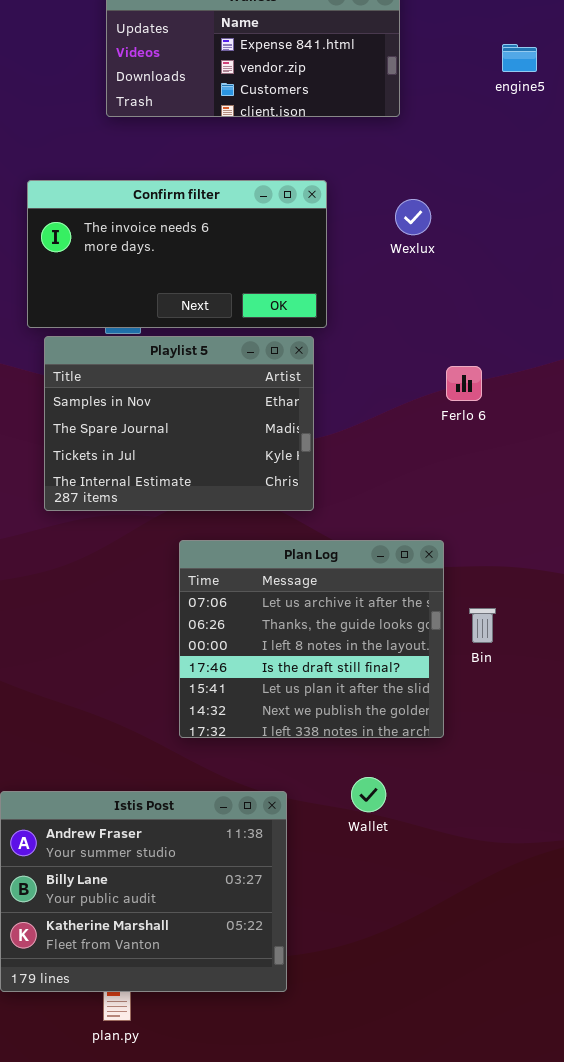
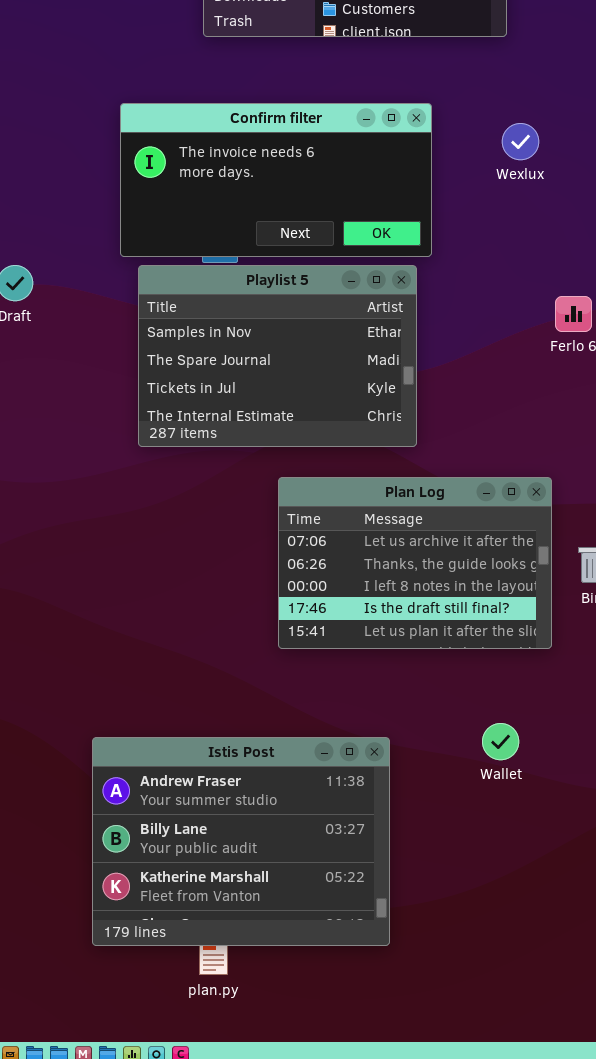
Plan Log: [179,540,444,738] -> [278,477,552,649], resized
Wallet: [351,777,386,812] -> [482,723,519,760], moved

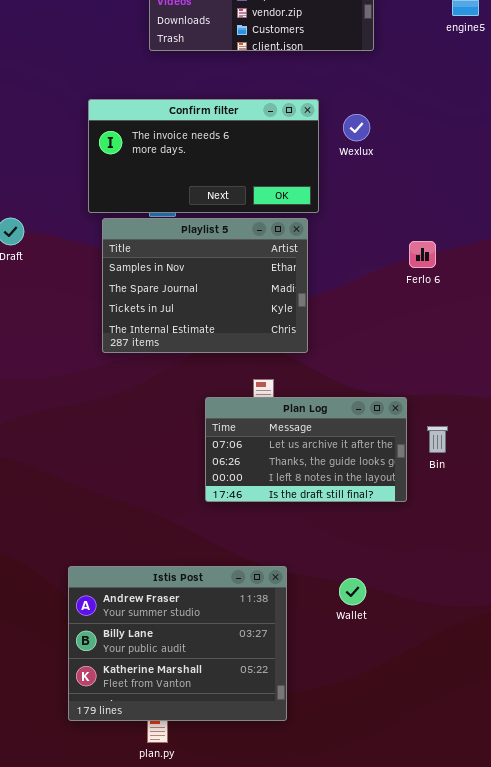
Wexlux: [502,123,539,160] -> [343,114,370,141], moved
Plan Log: [278,477,552,649] -> [205,397,407,502], resized
Wallet: [482,723,519,760] -> [339,578,366,605], moved

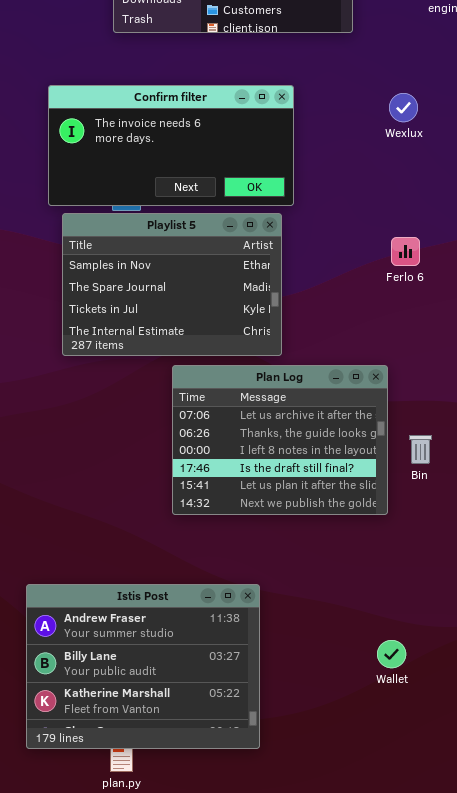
Wexlux: [343,114,370,141] -> [389,93,418,122], moved
Plan Log: [205,397,407,502] -> [172,365,388,515], resized
Wallet: [339,578,366,605] -> [377,640,406,668], moved

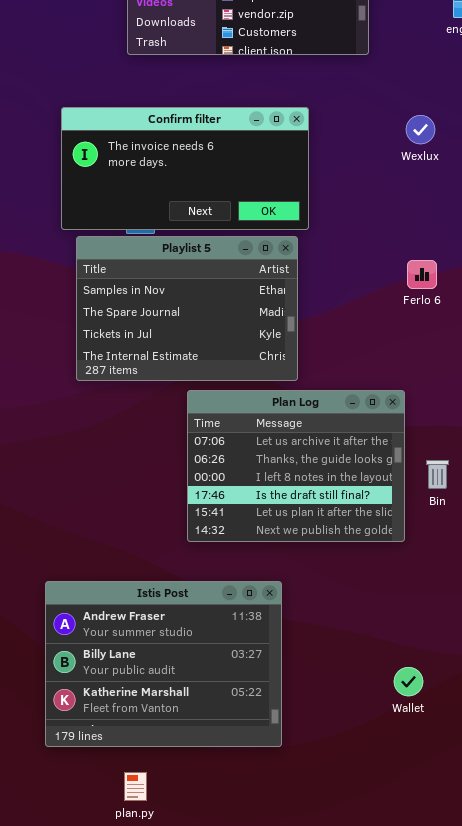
Istis Post: [26,584,260,749] -> [45,581,282,747], moved

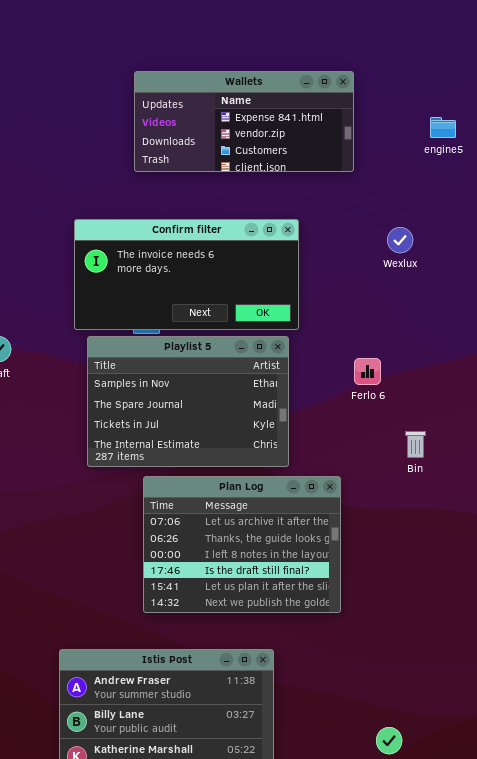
Ferlo 6: [407,260,437,289] -> [354,358,381,385], moved
Plan Log: [187,390,405,542] -> [143,476,341,613], moved
Bin: [426,460,449,489] -> [405,431,426,458], moved

